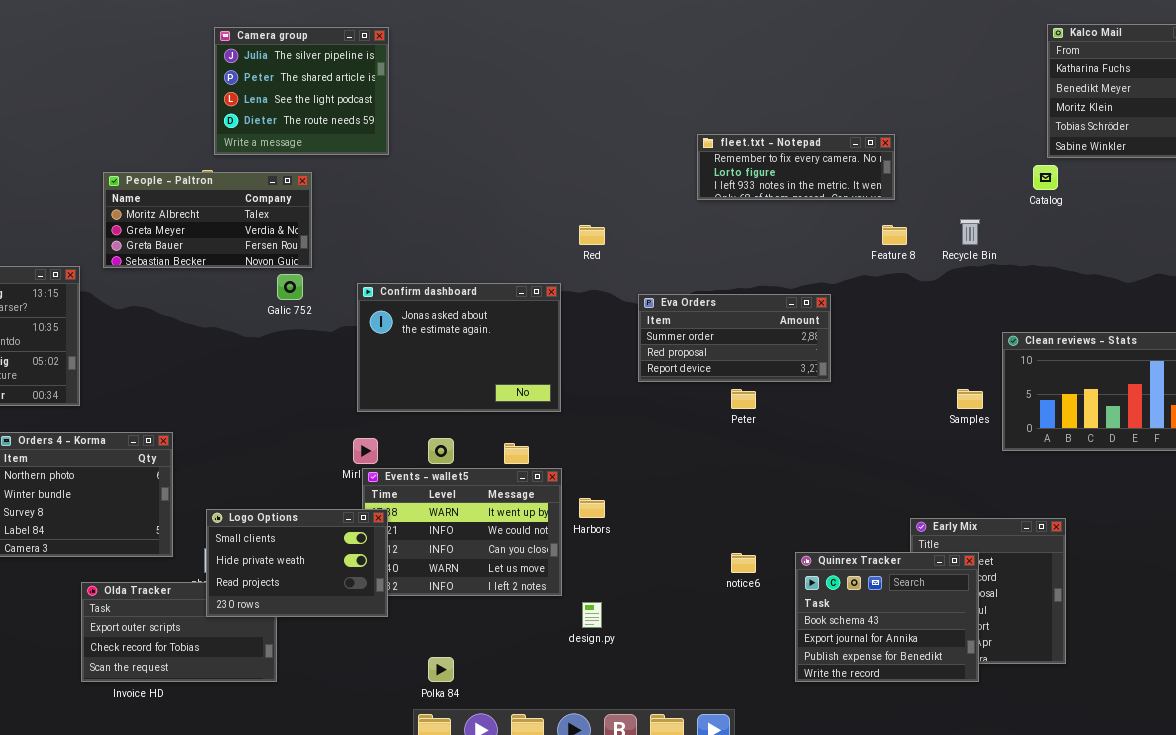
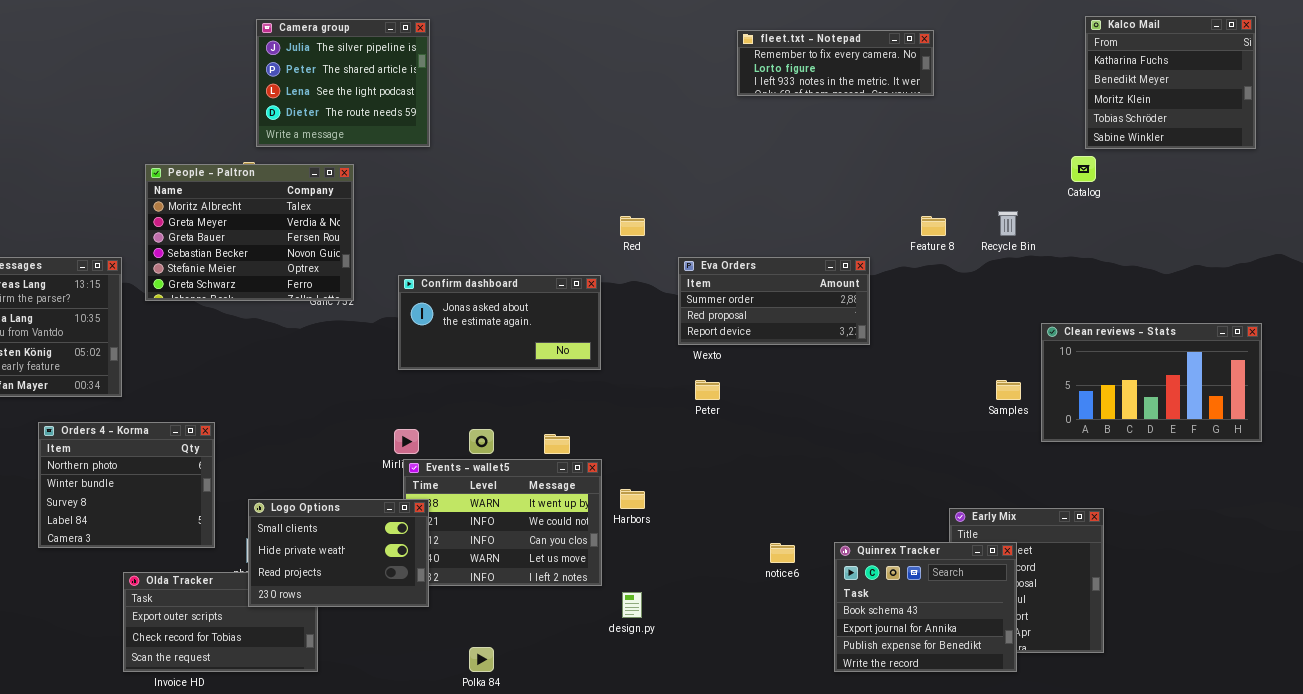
fleet.txt - Notepad: [697,134,895,200] -> [737,30,934,96], moved
People - Paltron: [103,172,312,268] -> [145,164,354,301], resized
Confirm dashboard: [357,283,561,412] -> [398,275,601,370], resized
Eva Orders: [638,294,831,382] -> [678,257,870,345], moved
Peter: [731,389,756,409] -> [695,380,720,400], moved

